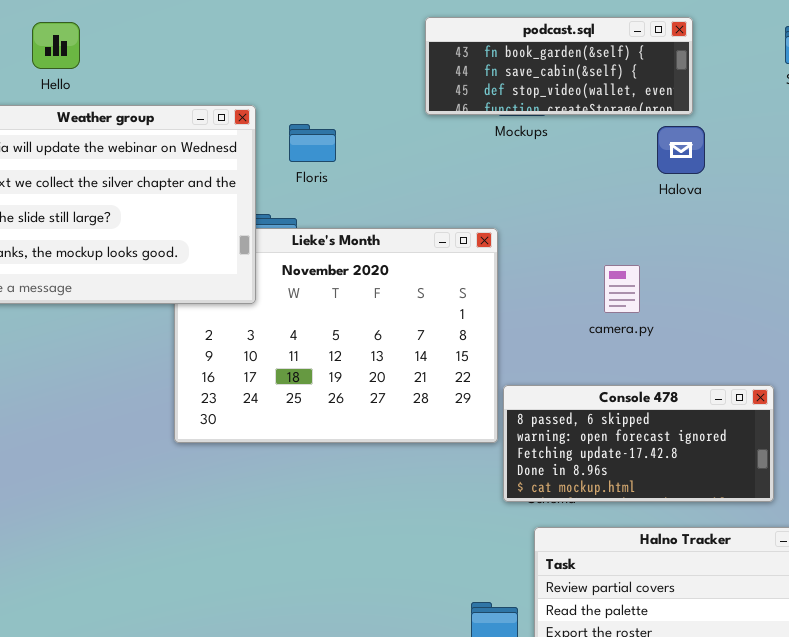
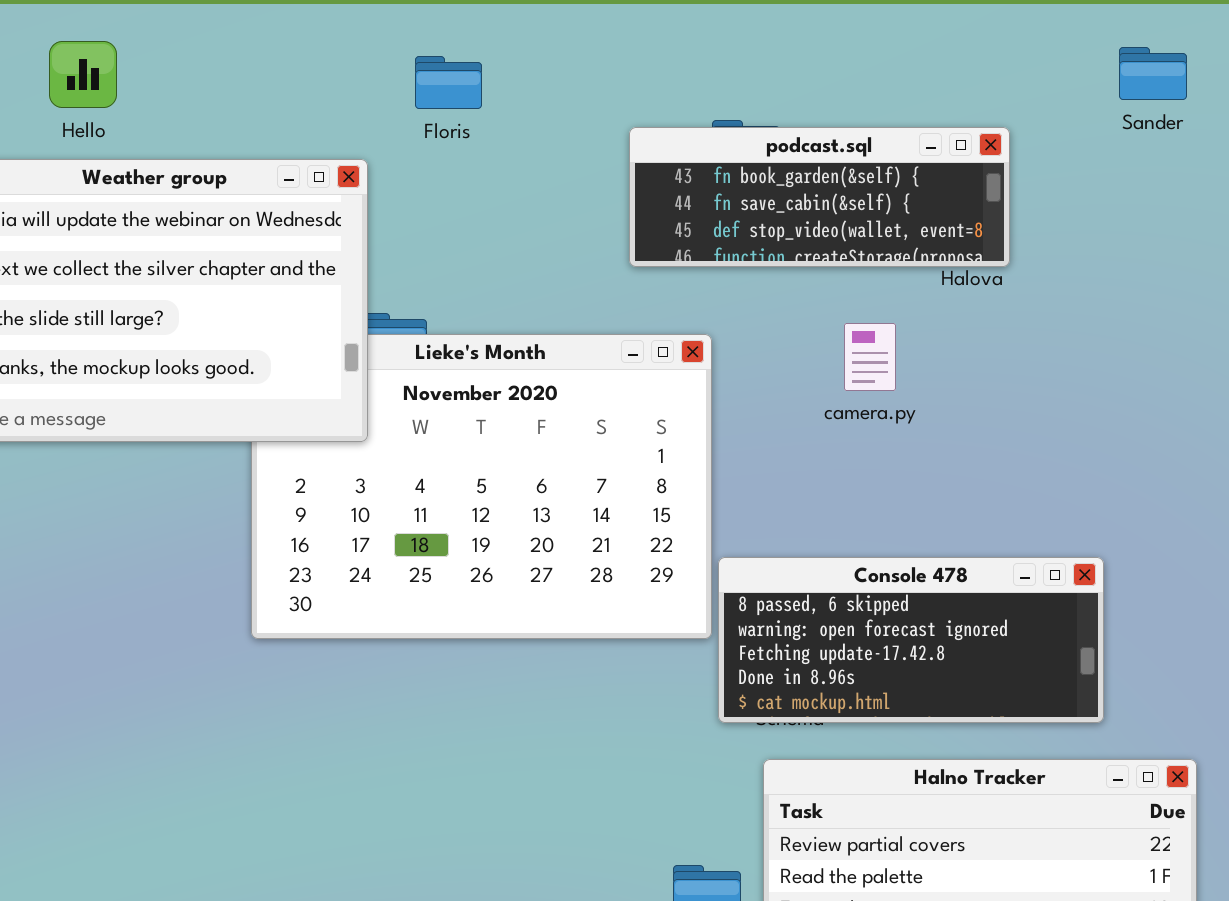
podcast.sql: [425,17,693,115] -> [629,127,1010,267], moved
Floris: [289,124,336,162] -> [415,56,482,109], moved
camera.py: [604,265,640,313] -> [844,323,896,391], moved

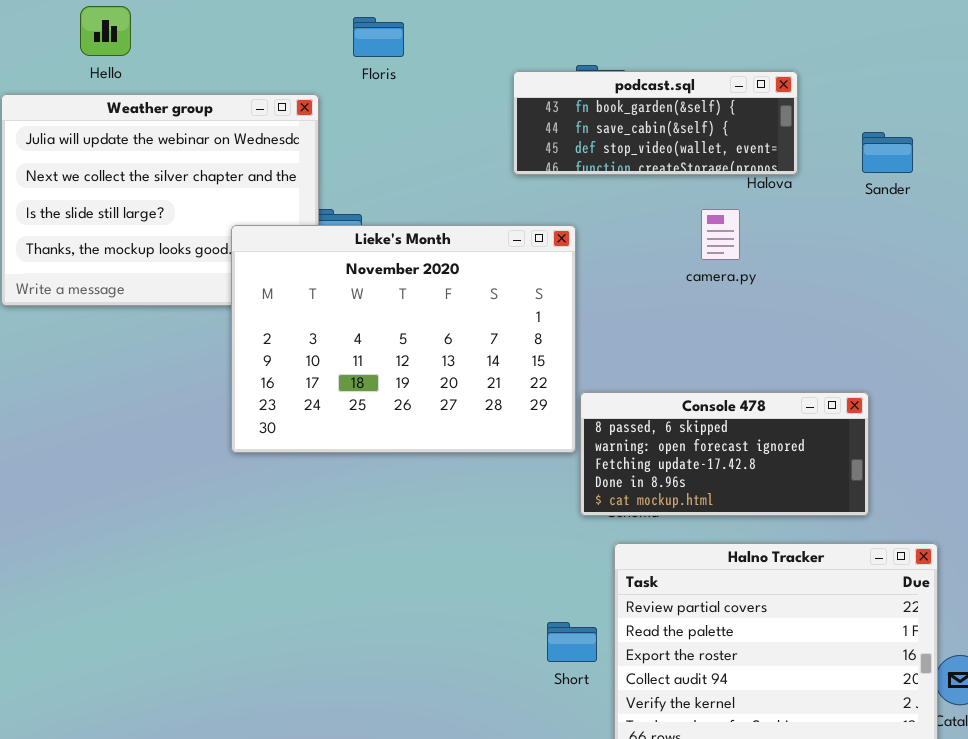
Sander: [1119,47,1187,100] -> [862,132,913,173], moved
camera.py: [844,323,896,391] -> [701,209,740,260], moved
Lieke's Month: [251,334,712,639] -> [231,225,576,453], raised

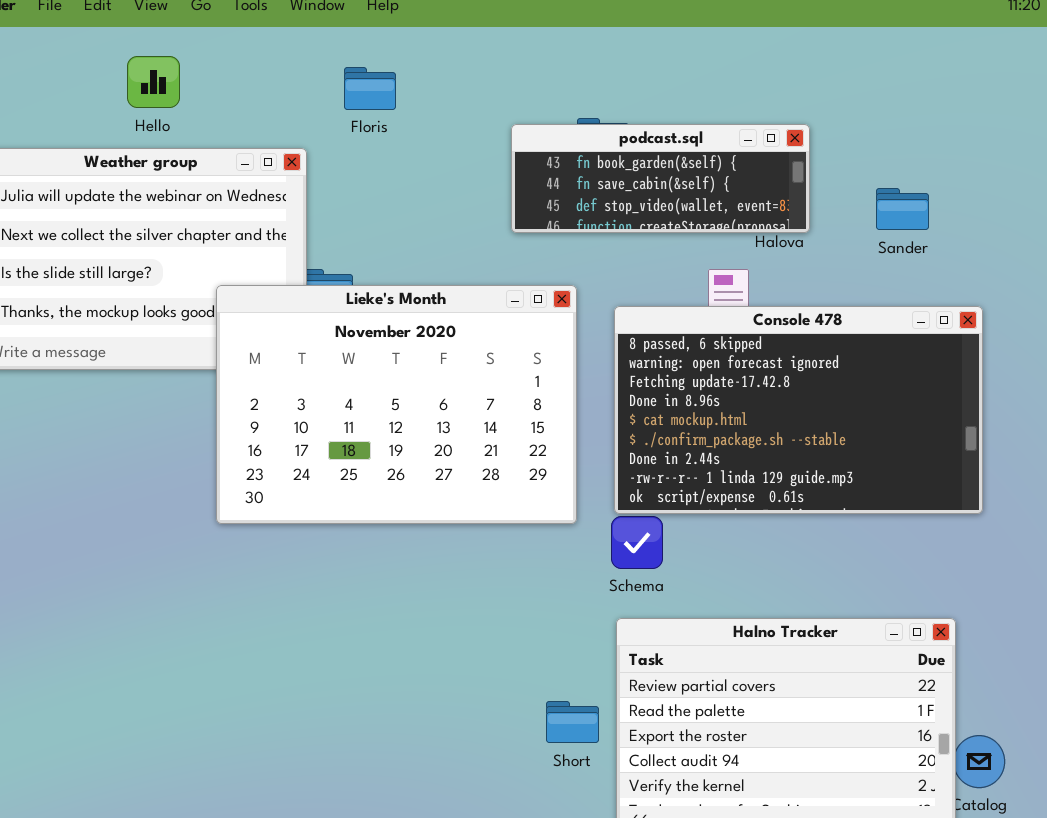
Hello: [80,6,131,56] -> [127,56,180,108], moved
Console 478: [580,392,869,516] -> [614,306,983,514], moved, resized

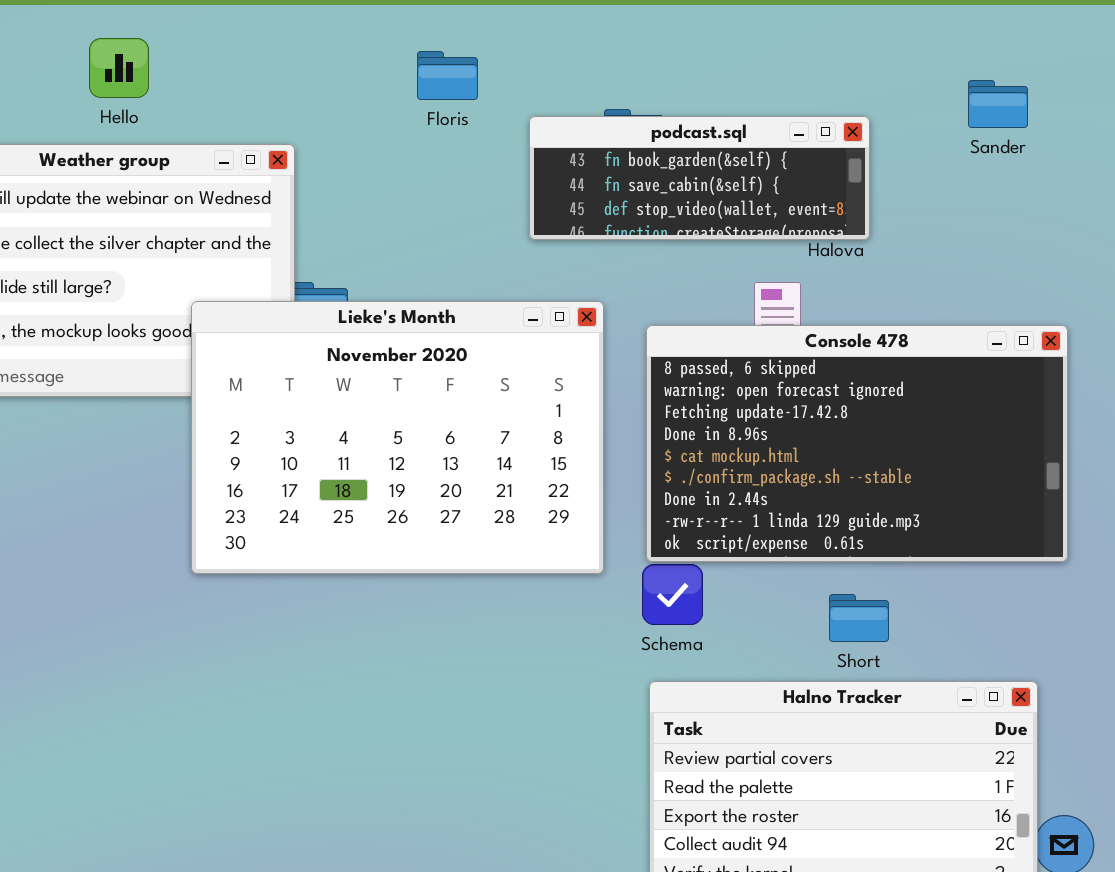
Floris: [344,67,396,110] -> [417,51,478,100], moved
Sander: [876,188,929,230] -> [968,80,1028,128], moved
Short: [546,701,599,743] -> [829,594,889,642], moved

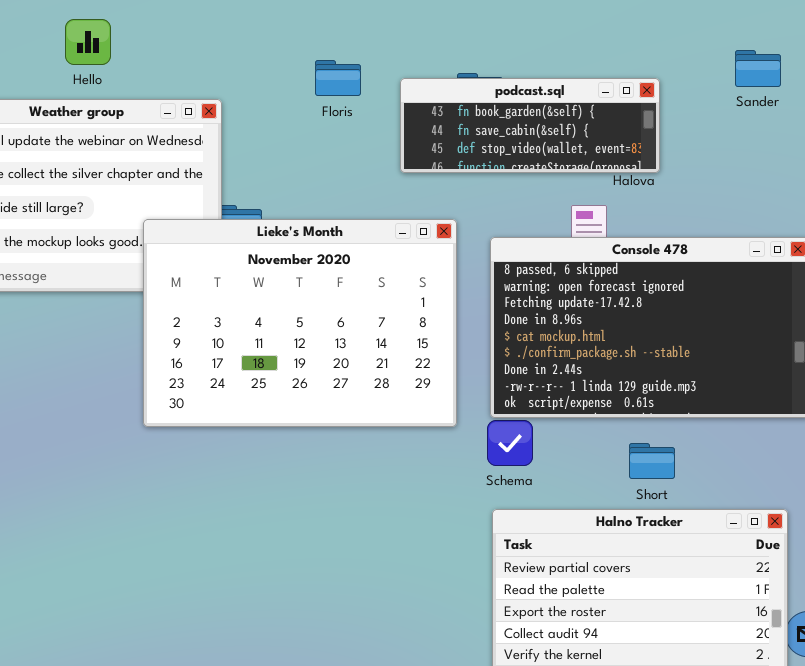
Floris: [417,51,478,100] -> [315,60,361,96], moved

